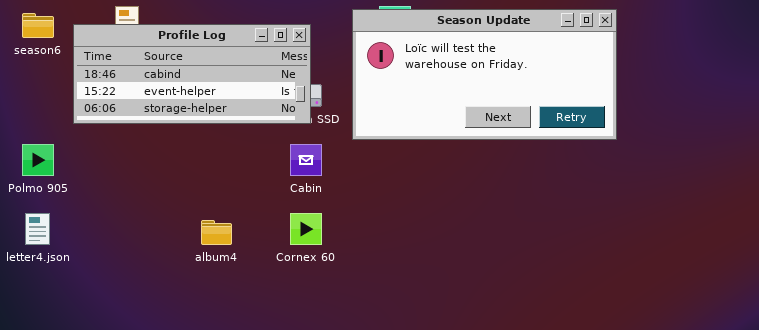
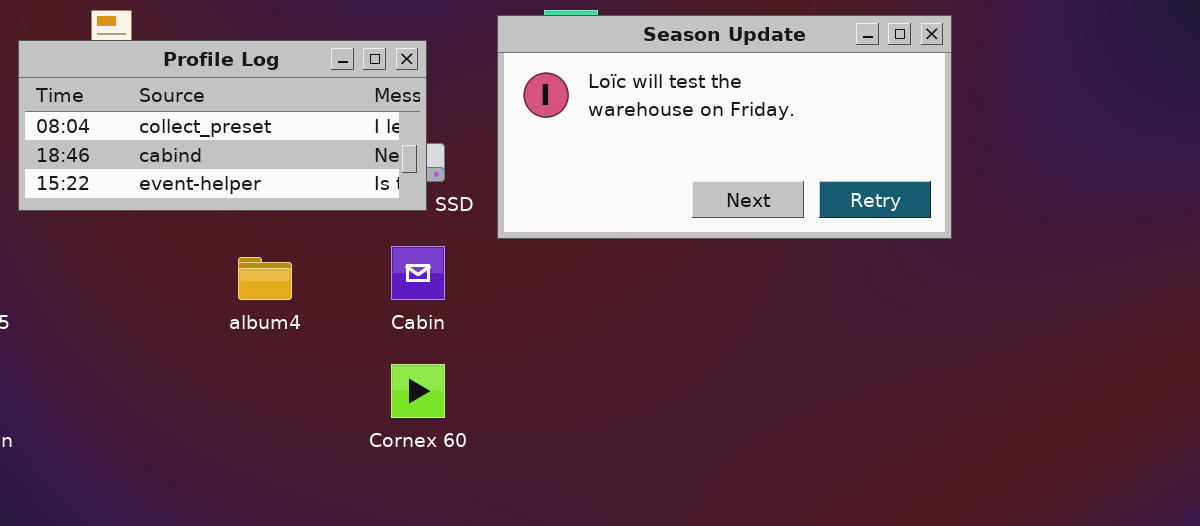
Profile Log: [73,24,311,124] -> [18,40,427,211], scrolled up 1 row
album4: [201,220,232,245] -> [238,257,292,300], moved

